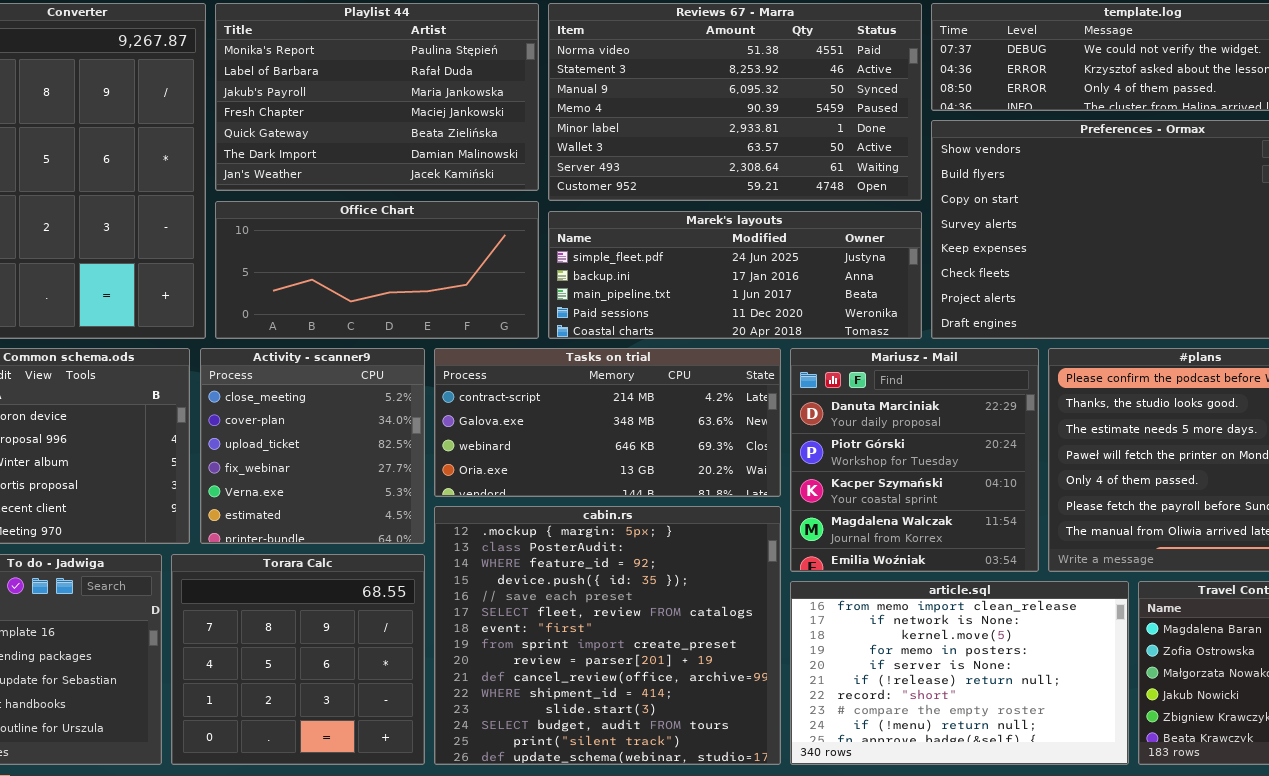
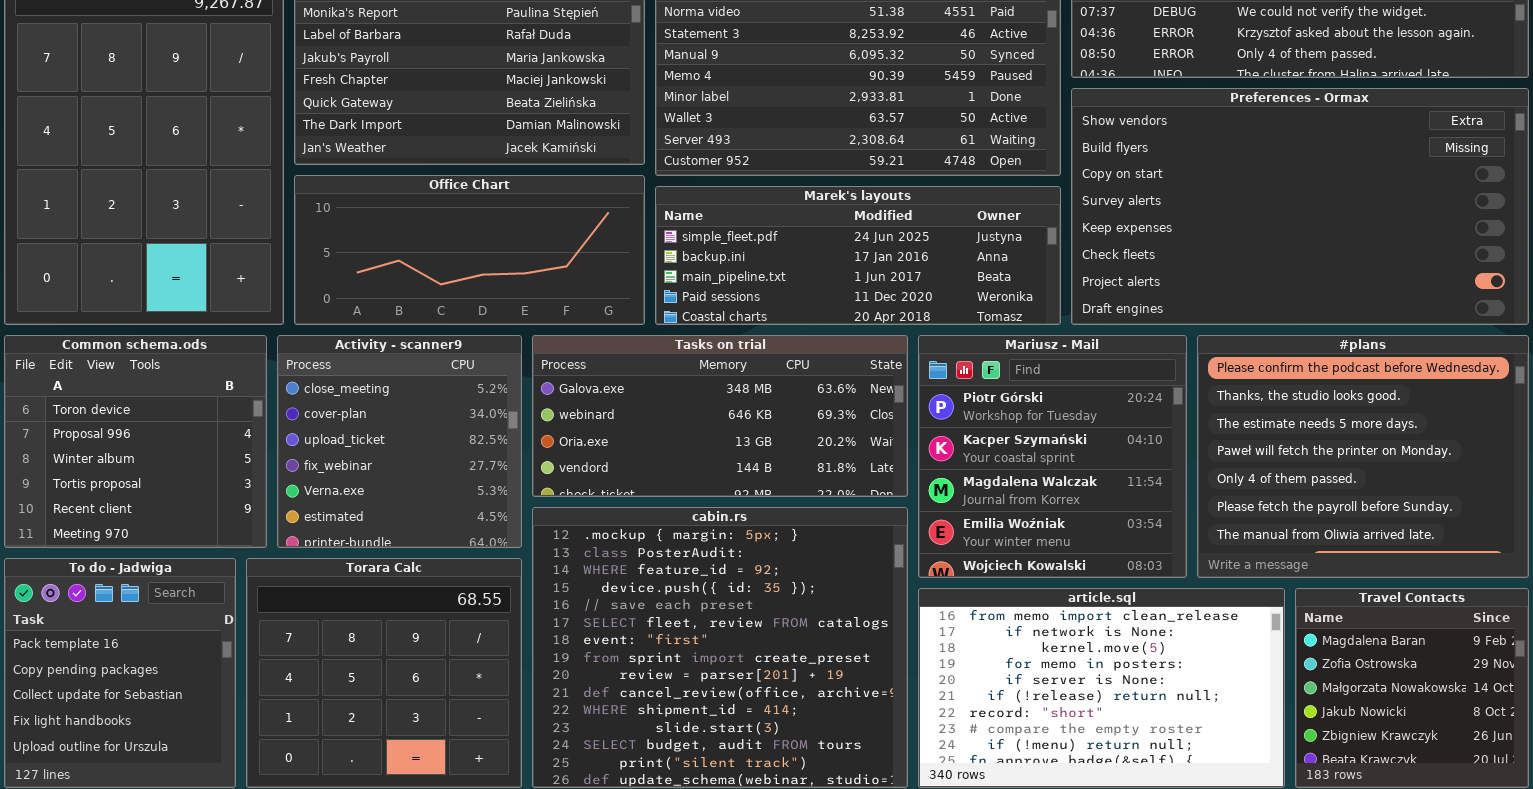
Tasks on trial: [434,348,781,497] -> [532,335,908,497], scrolled down 1 row
Mariusz - Mail: [790,348,1039,572] -> [918,335,1187,578], scrolled down 1 row

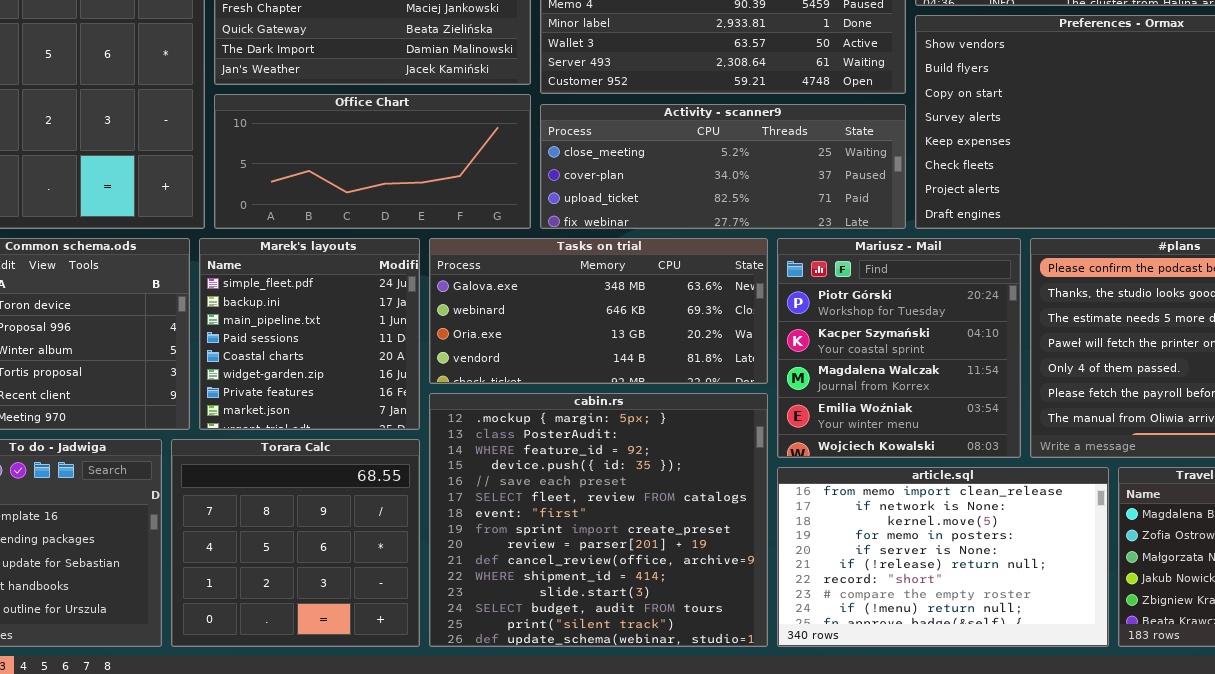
Marek's layouts: [655,186,1061,325] -> [199,238,420,430], moved, resized
Activity - scanner9: [277,335,522,548] -> [540,104,906,229], moved, resized

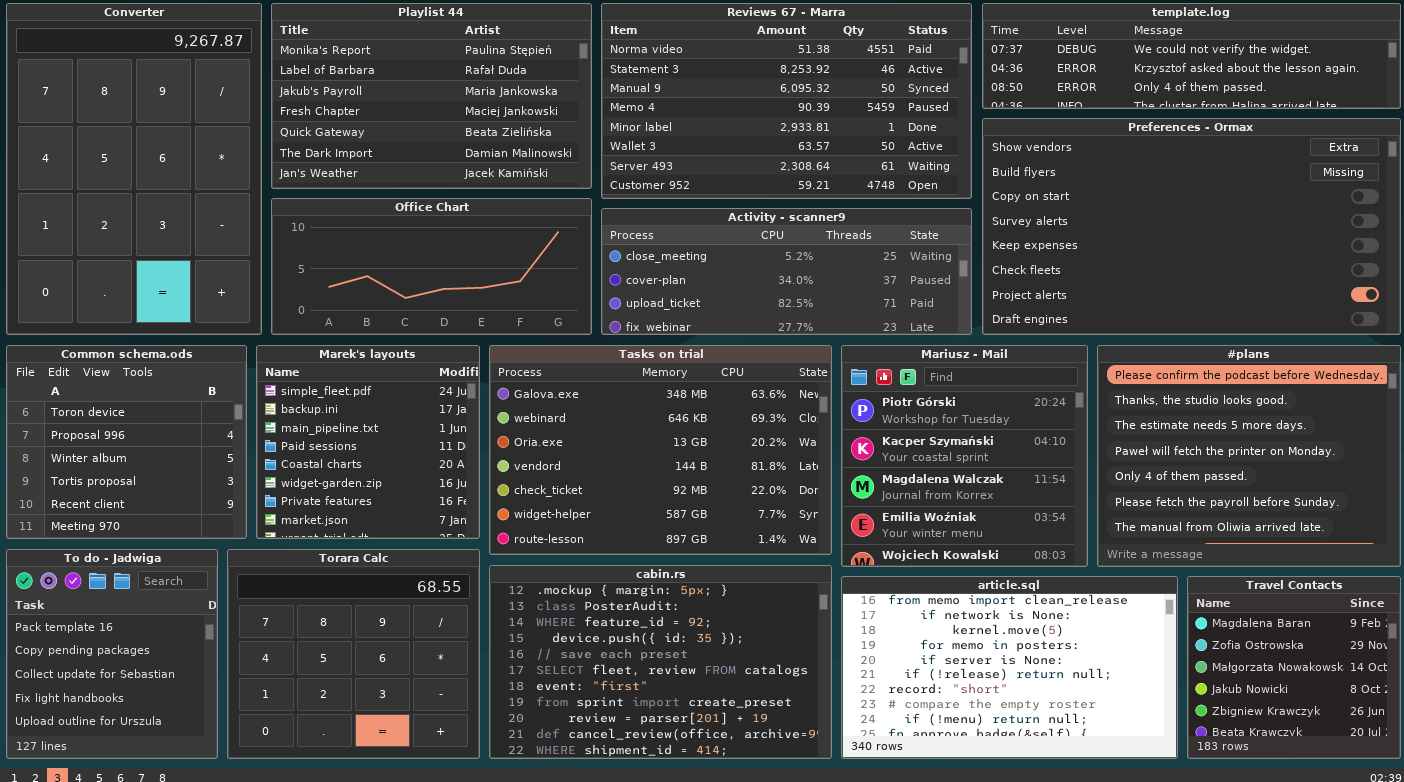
Tasks on trial: [429,238,768,384] -> [489,345,832,555], resized
cabin.rs: [429,393,768,647] -> [489,565,832,759], resized

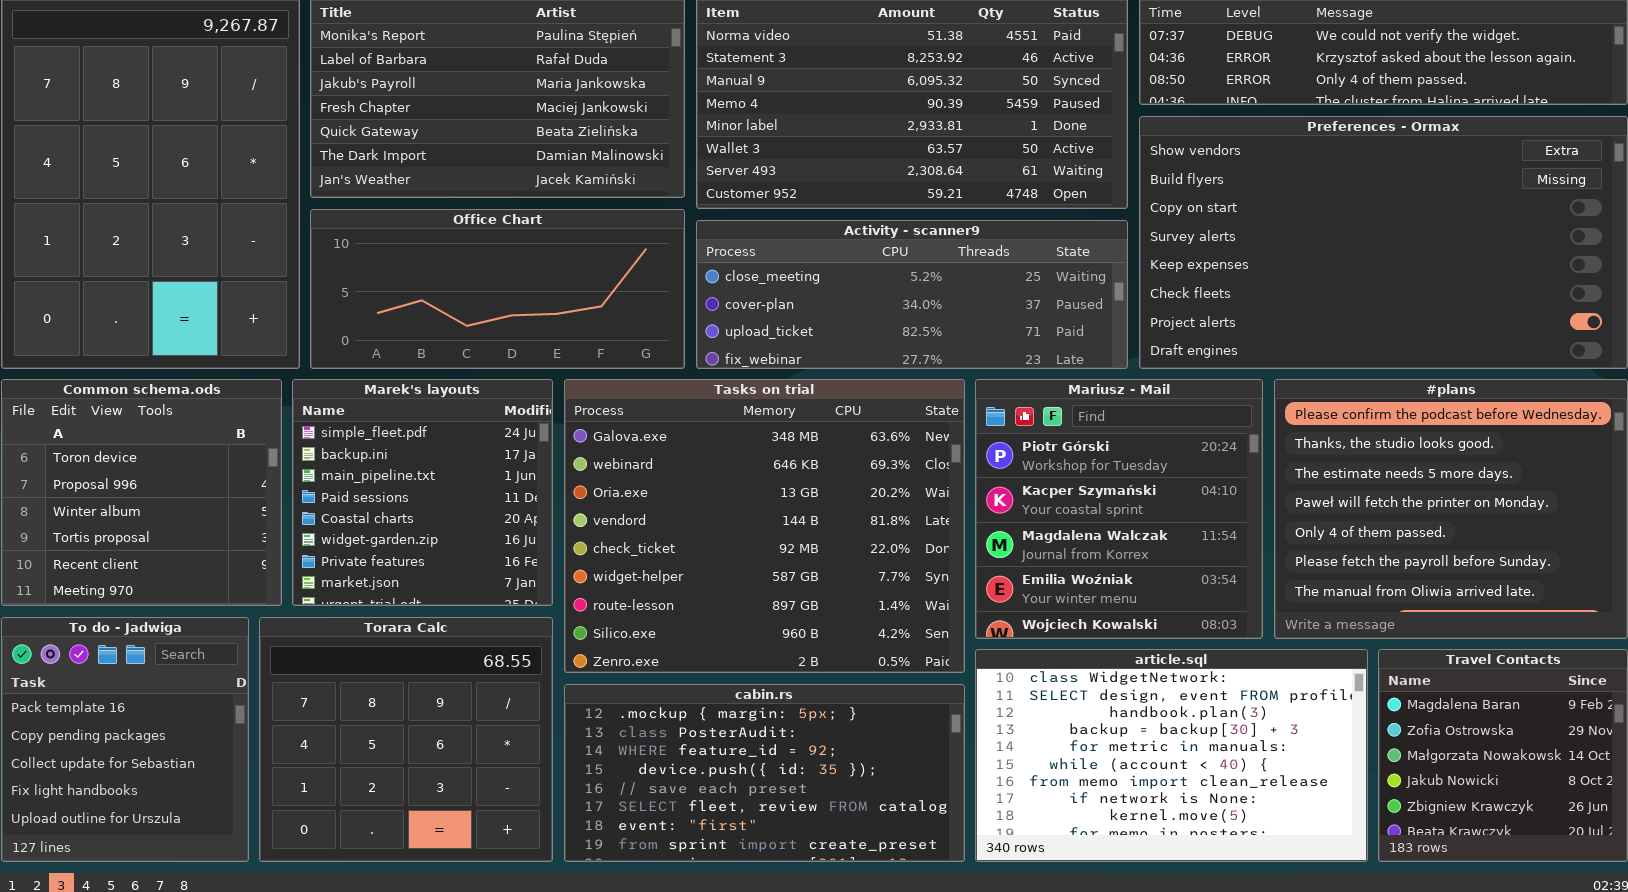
Tasks on trial: [489,345,832,555] -> [564,379,965,673], resized
cabin.rs: [489,565,832,759] -> [564,684,965,862], resized
article.sql: [841,576,1178,759] -> [975,649,1368,862], scrolled up 6 rows

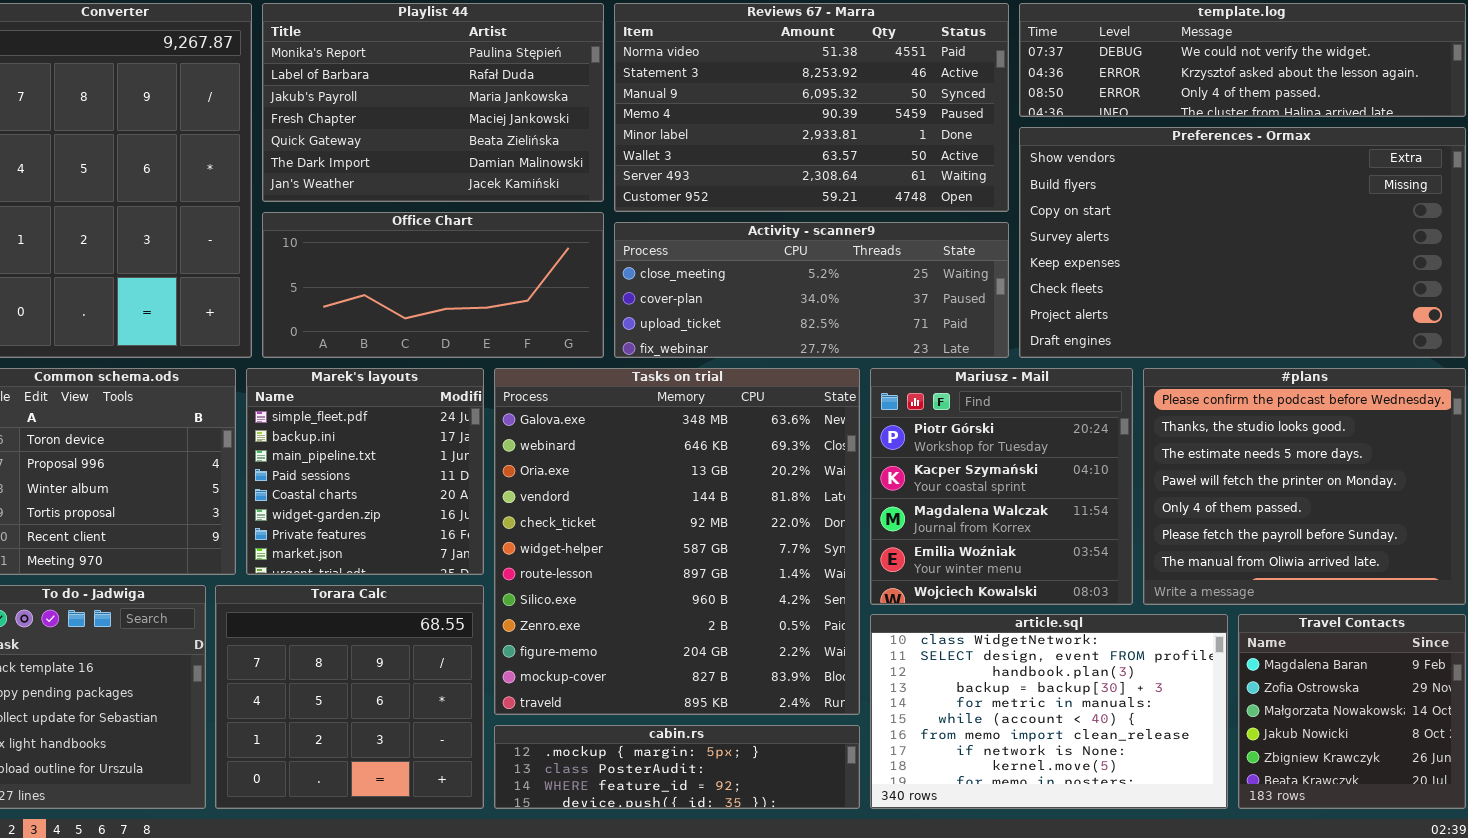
Tasks on trial: [564,379,965,673] -> [494,368,860,715], resized
cabin.rs: [564,684,965,862] -> [494,725,860,809], resized

